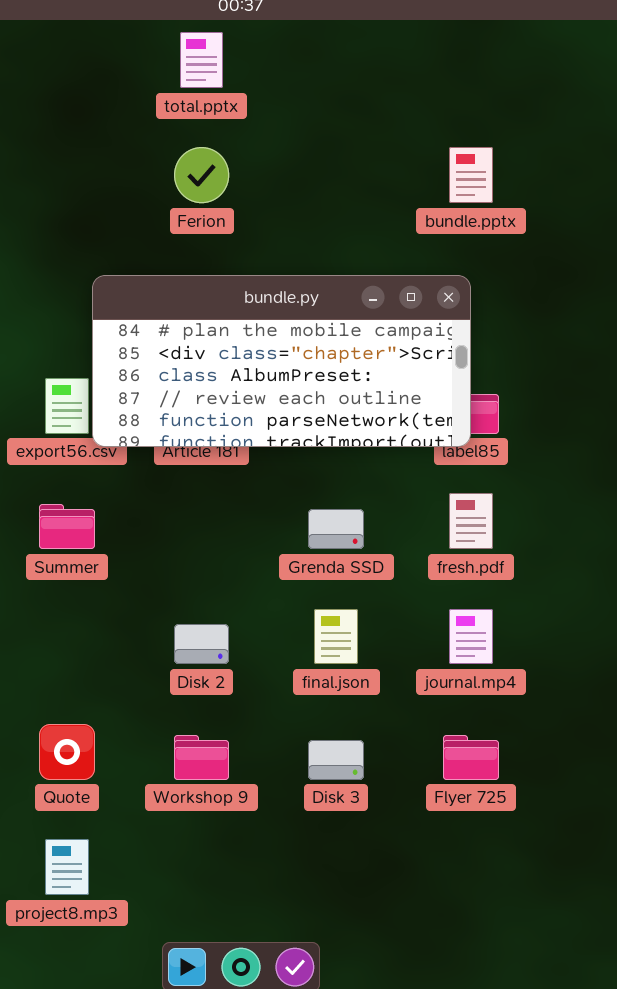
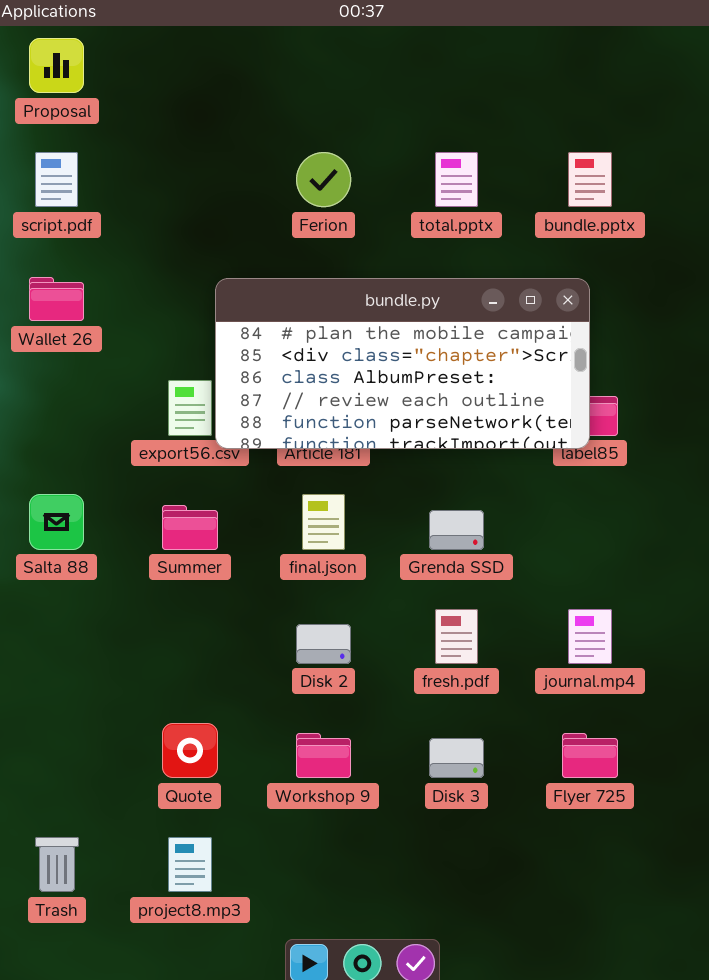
total.pptx: [180,32,223,88] -> [435,152,478,207], moved
fresh.pdf: [449,493,493,549] -> [435,609,478,664], moved
final.json: [314,609,358,664] -> [302,494,345,550], moved

